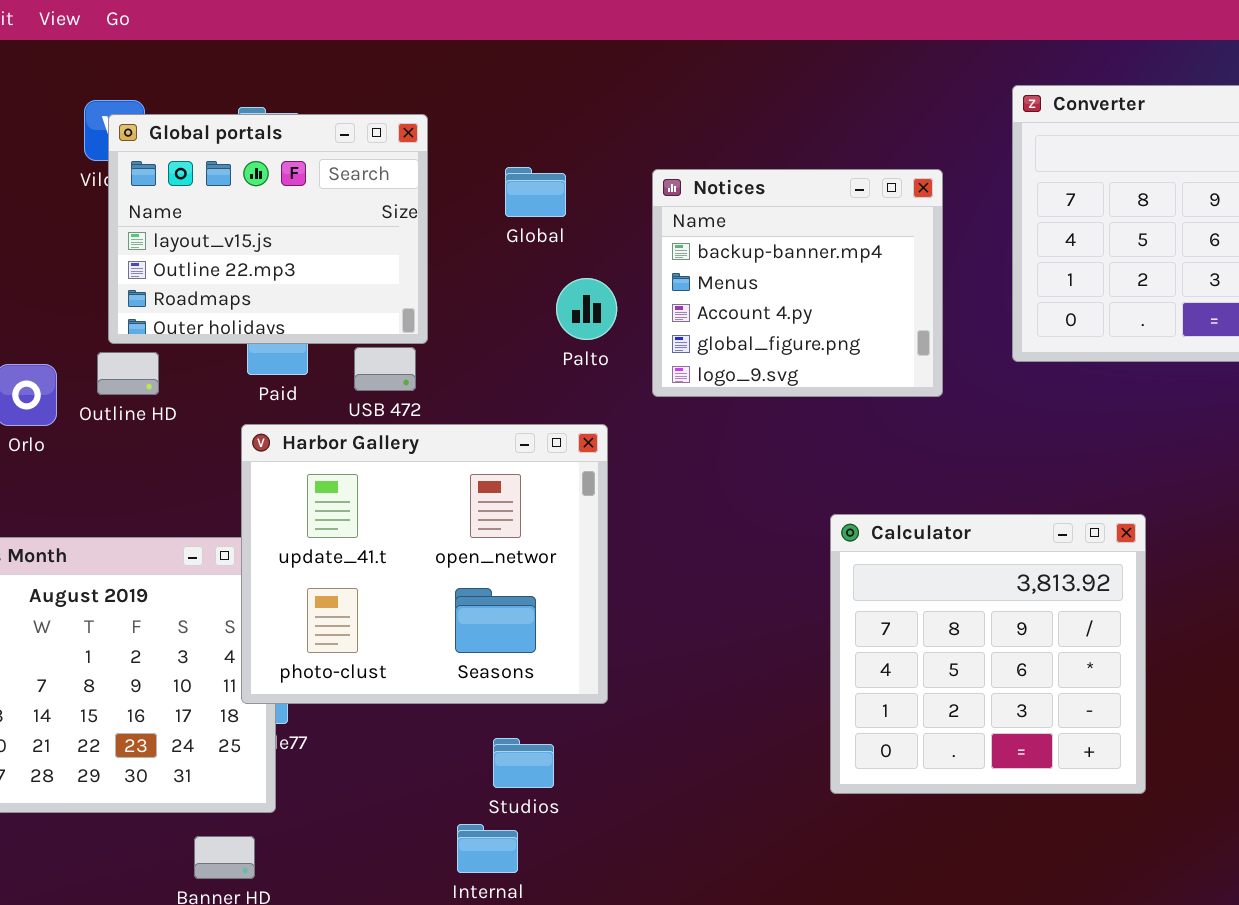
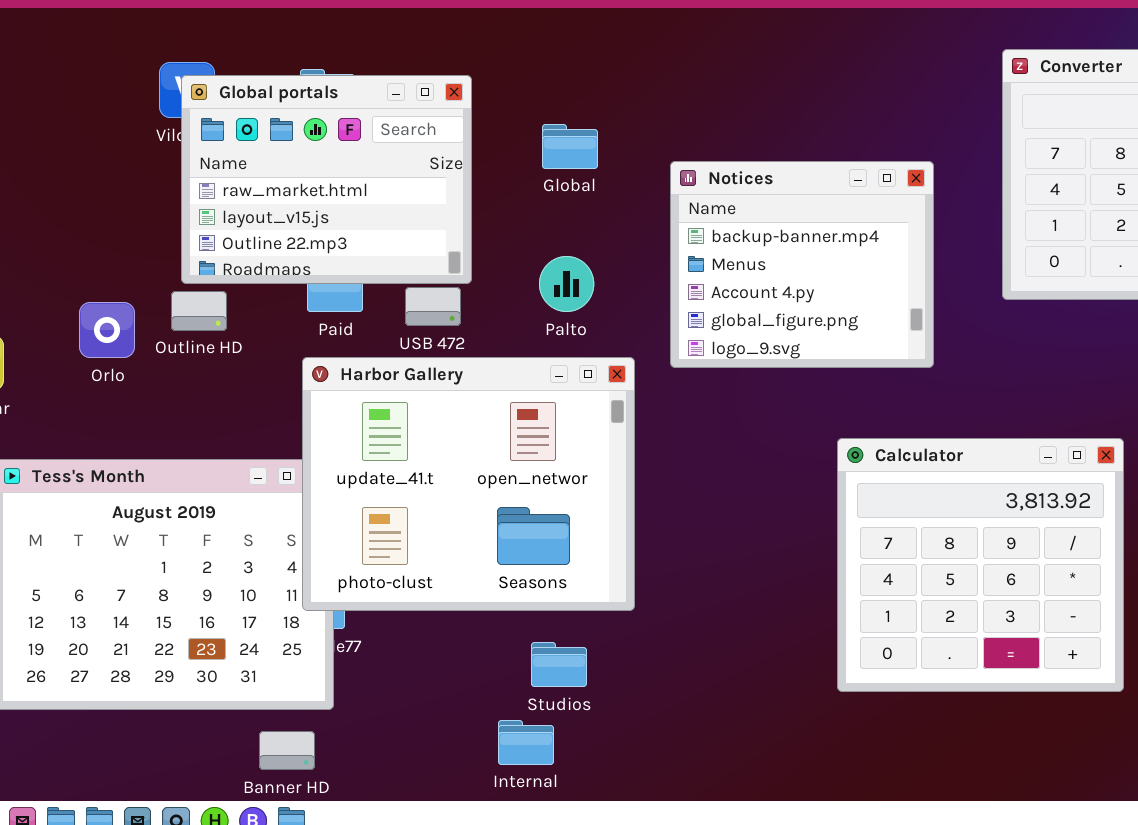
Global portals: [108,114,428,344] -> [181,75,472,284], scrolled up 1 row
Notices: [652,169,943,397] -> [670,161,934,368], moved
Palto: [556,278,617,340] -> [539,256,594,312], moved

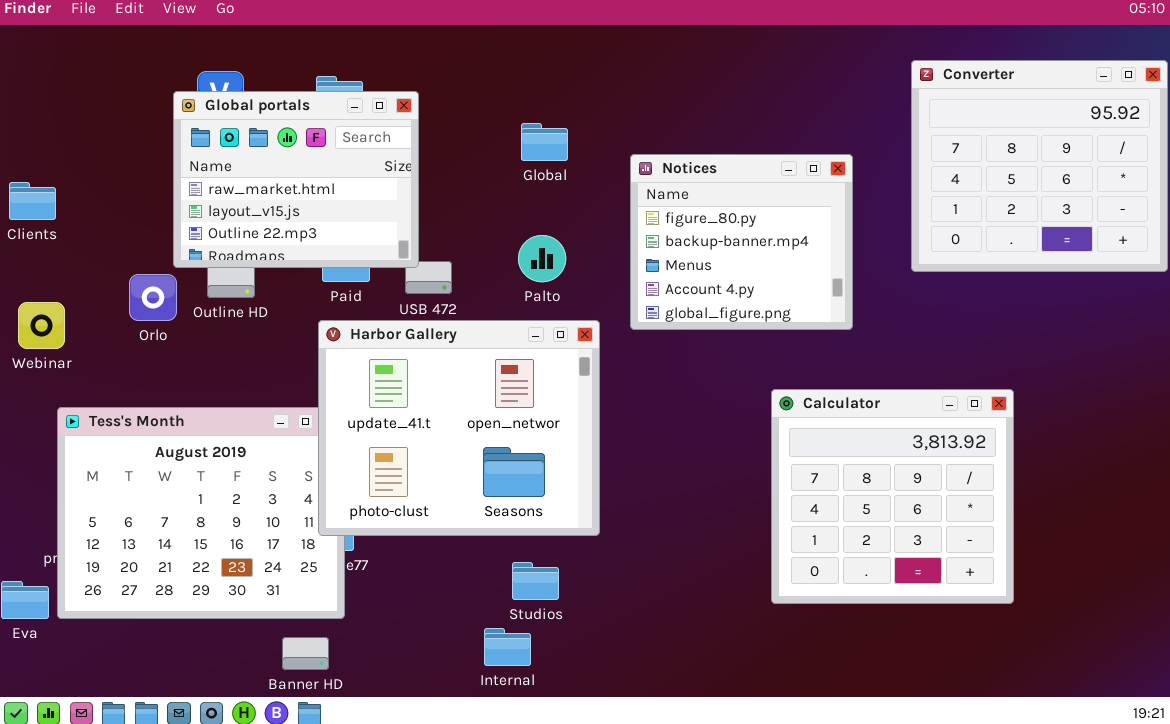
Global portals: [181,75,472,284] -> [173,91,419,268], moved
Notices: [670,161,934,368] -> [630,154,853,330], scrolled up 1 row

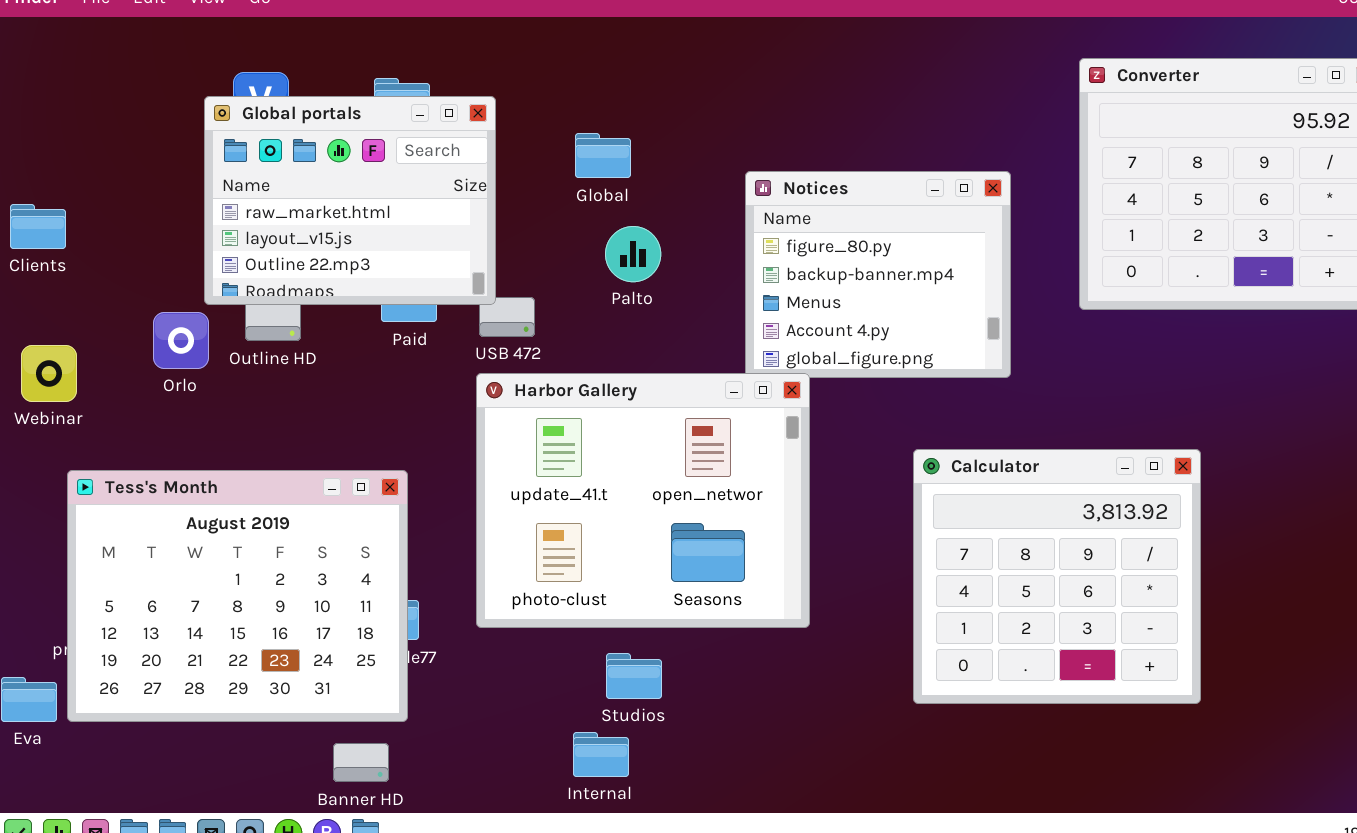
Global: [521,123,568,161] -> [575,133,631,178], moved
Palto: [518,235,566,282] -> [605,226,661,282], moved
Harbor Gallery: [318,320,600,536] -> [476,373,810,628], moved

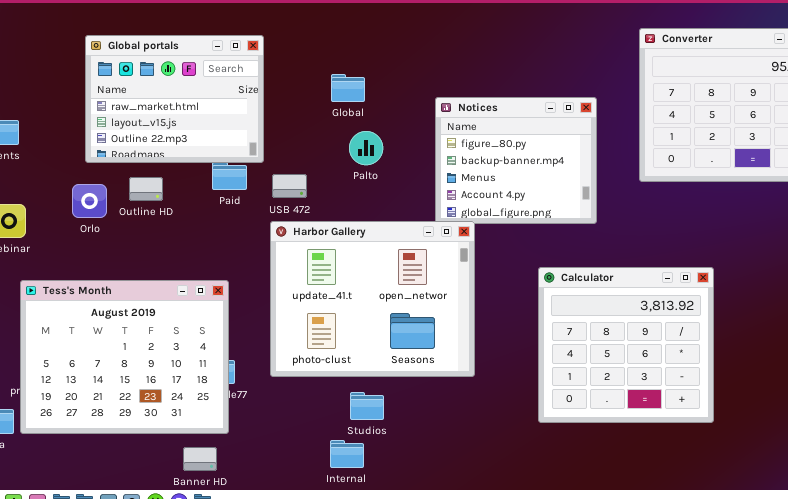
Global portals: [204,96,496,305] -> [85,35,264,163], moved

